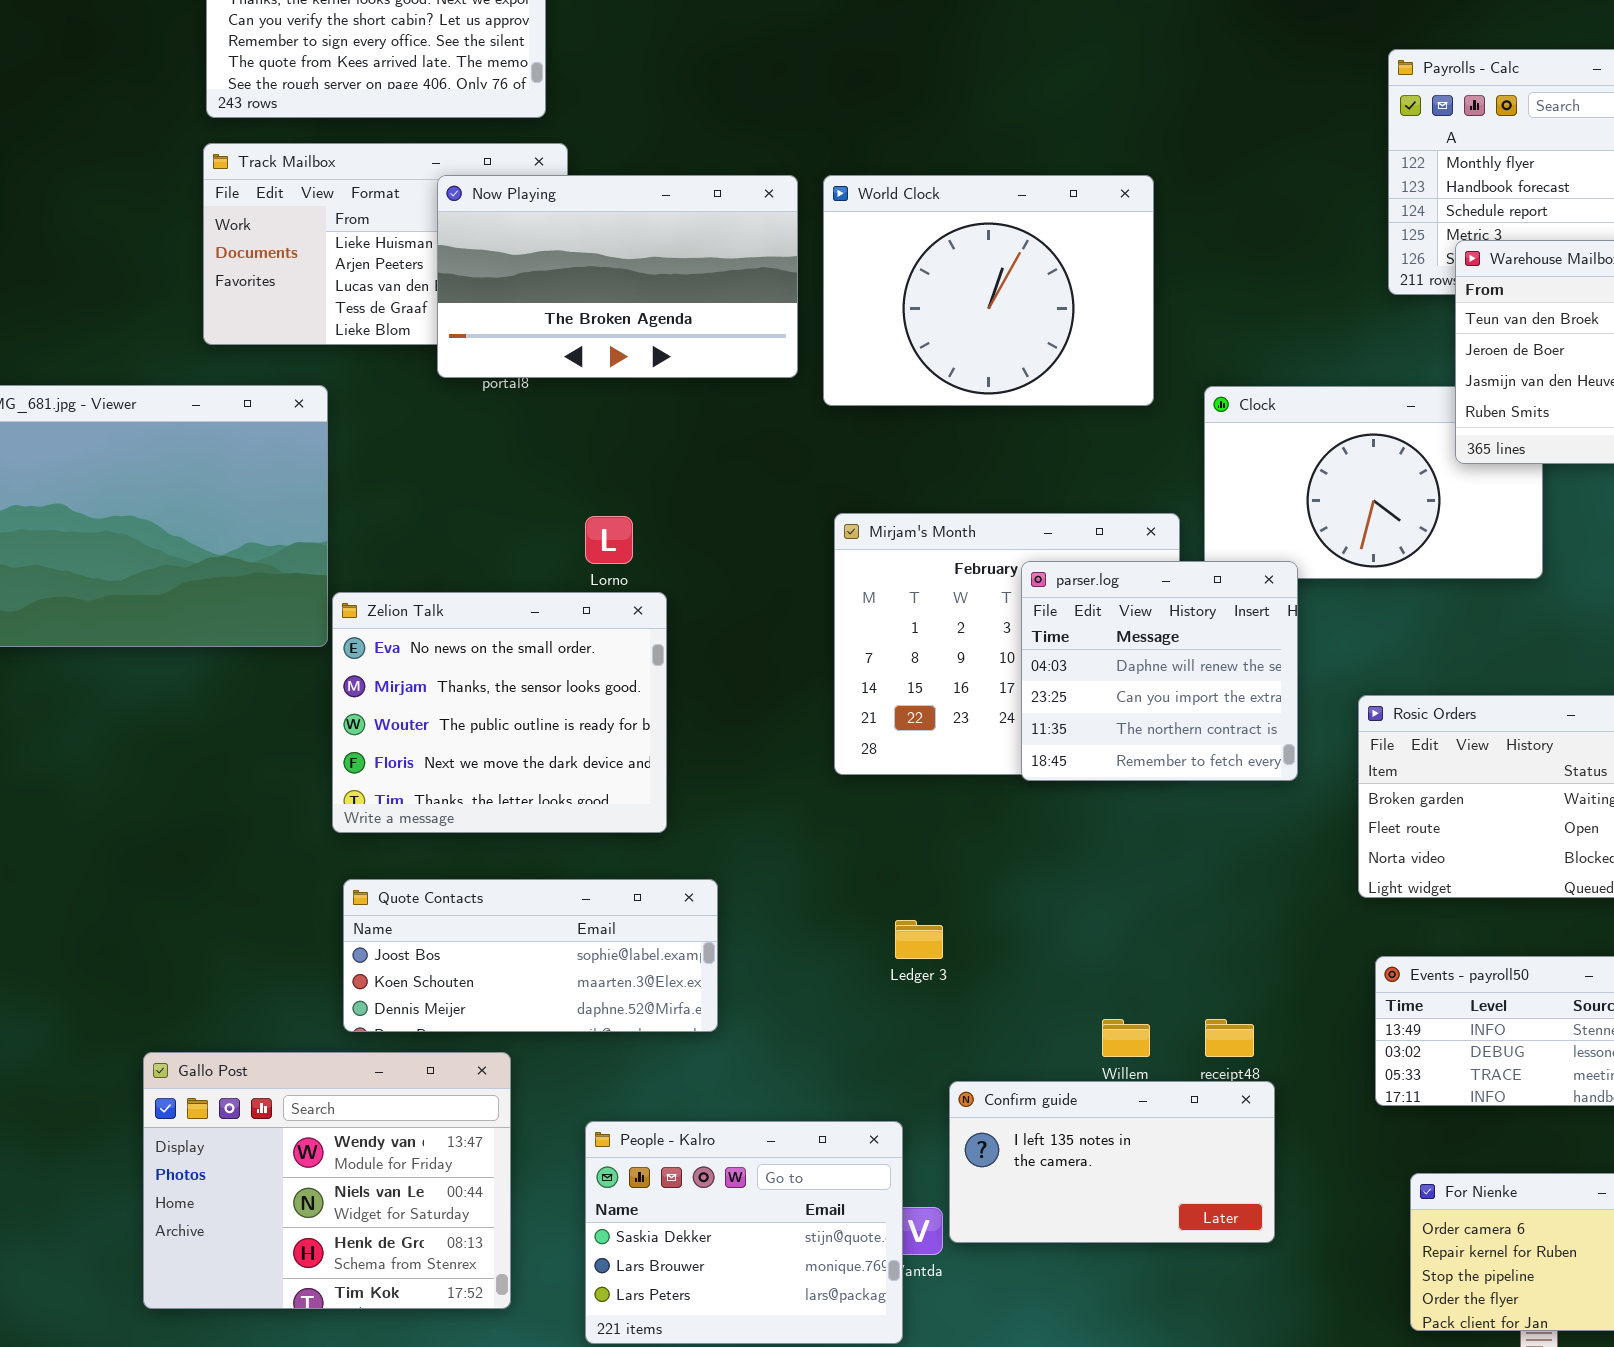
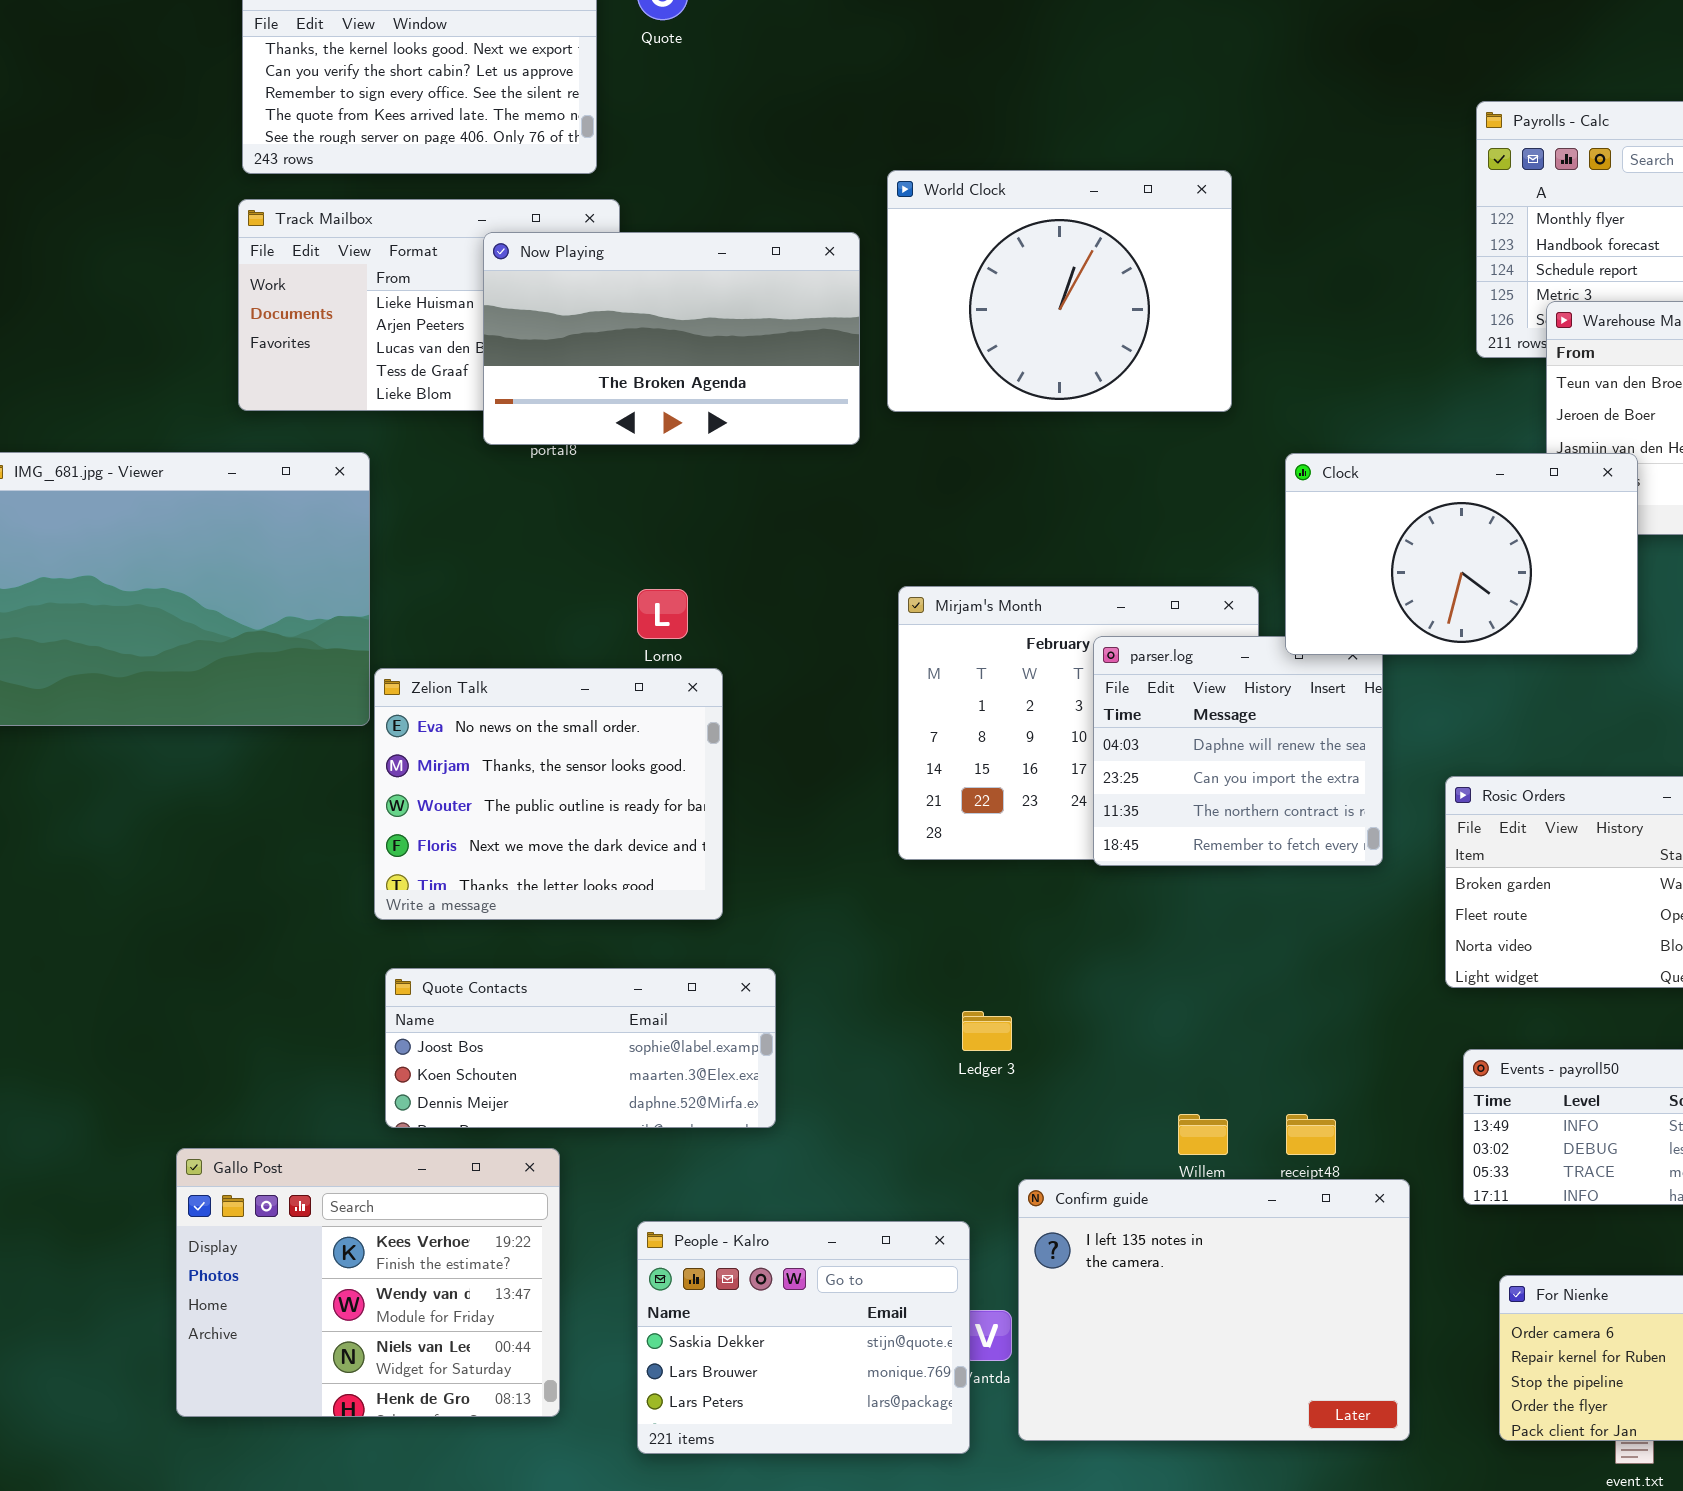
World Clock: [823,175,1154,406] -> [887,170,1232,412], moved
Clock: [1204,386,1543,579] -> [1285,453,1638,655], raised
Gallo Post: [143,1052,511,1309] -> [176,1148,560,1417], scrolled up 1 row
Confirm guide: [949,1081,1275,1243] -> [1018,1179,1410,1441], resized

